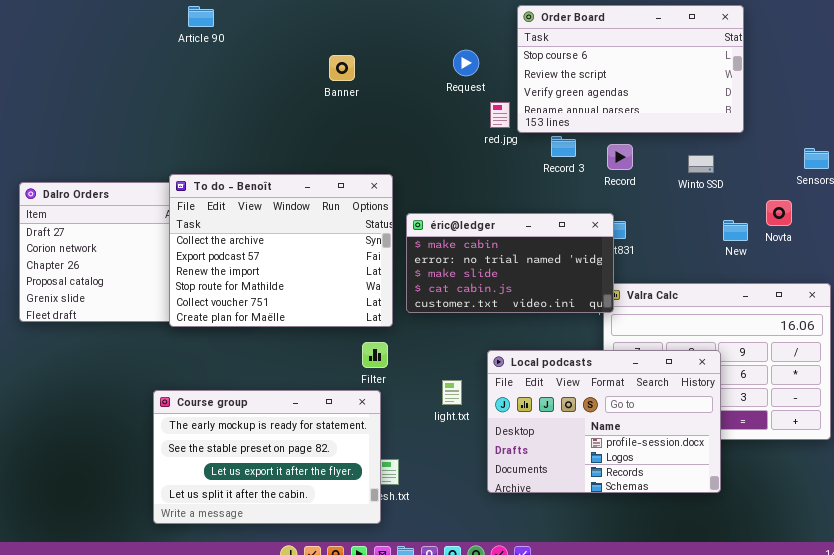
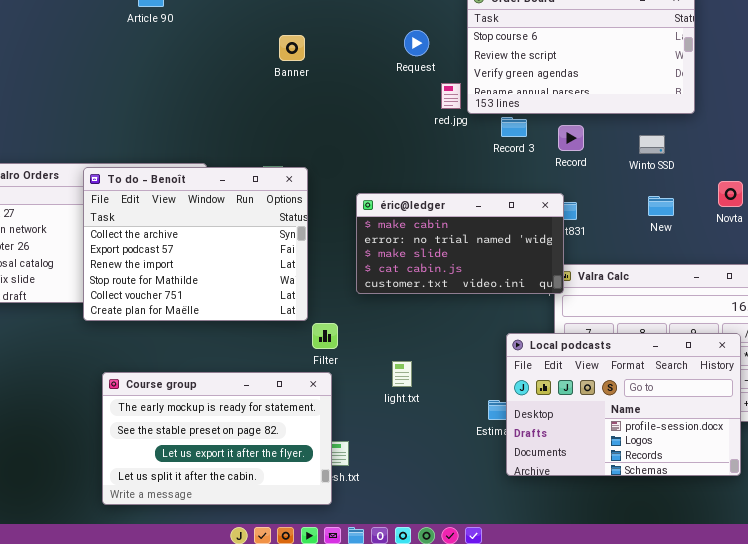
To do - Benoît: [169,174,393,327] -> [83,167,308,321], moved
New: [723,220,748,241] -> [648,196,674,216], moved
Local podcasts: [487,350,721,493] -> [506,333,741,476], moved

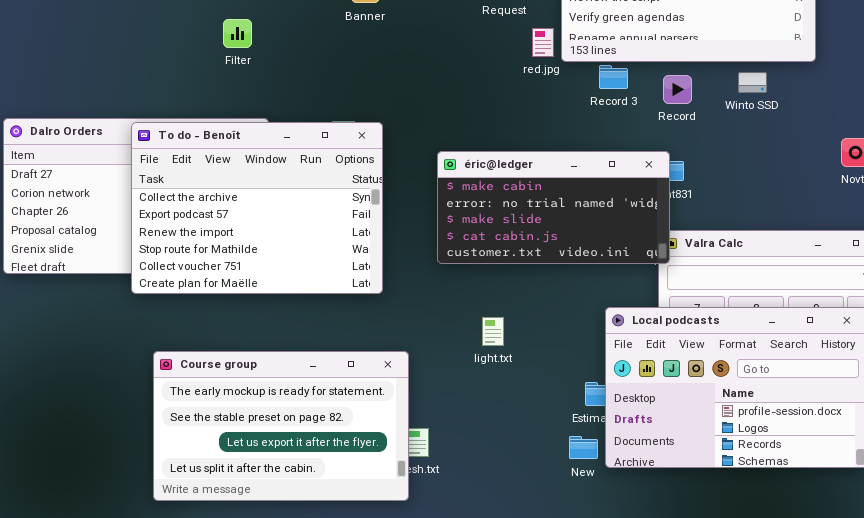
Winto SSD: [639,135,665,154] -> [738,72,767,93], moved
New: [648,196,674,216] -> [569,436,598,459], moved
Filter: [312,323,338,349] -> [223,19,252,48], moved
light.txt: [392,361,412,387] -> [482,317,504,346], moved

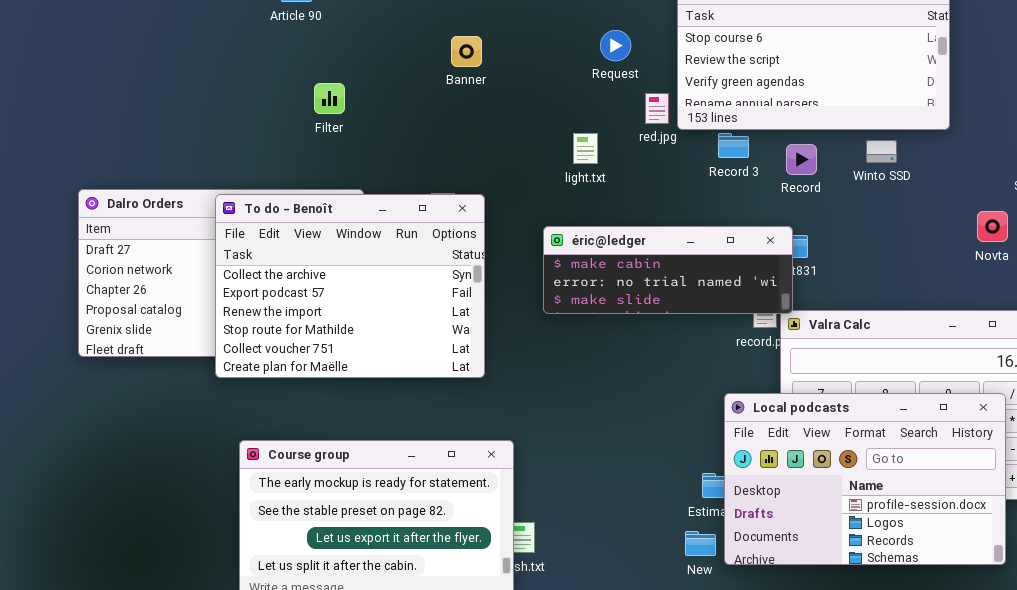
éric@ledger: [437,151,670,264] -> [543,226,793,314], resized
light.txt: [482,317,504,346] -> [573,133,598,164], moved

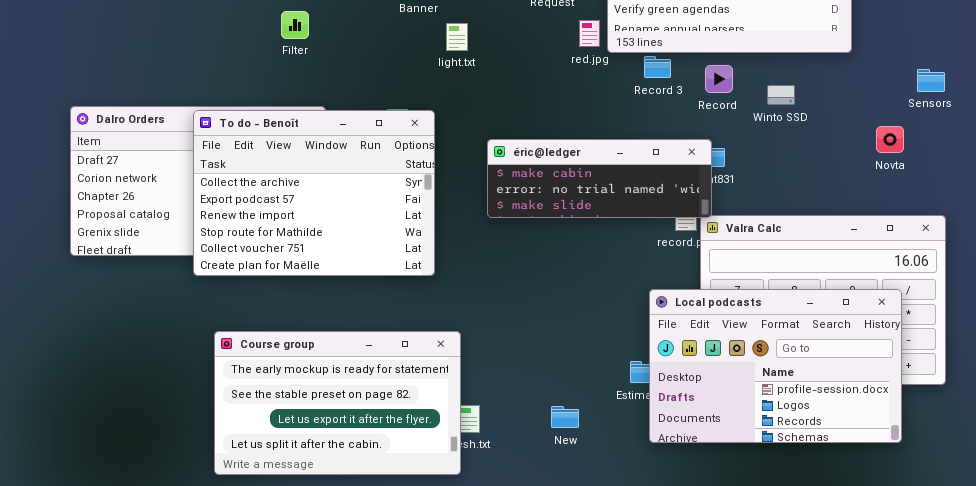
light.txt: [573,133,598,164] -> [446,23,468,51], moved
Winto SSD: [866,140,897,163] -> [767,85,795,105], moved
New: [685,531,716,556] -> [551,406,579,428], moved

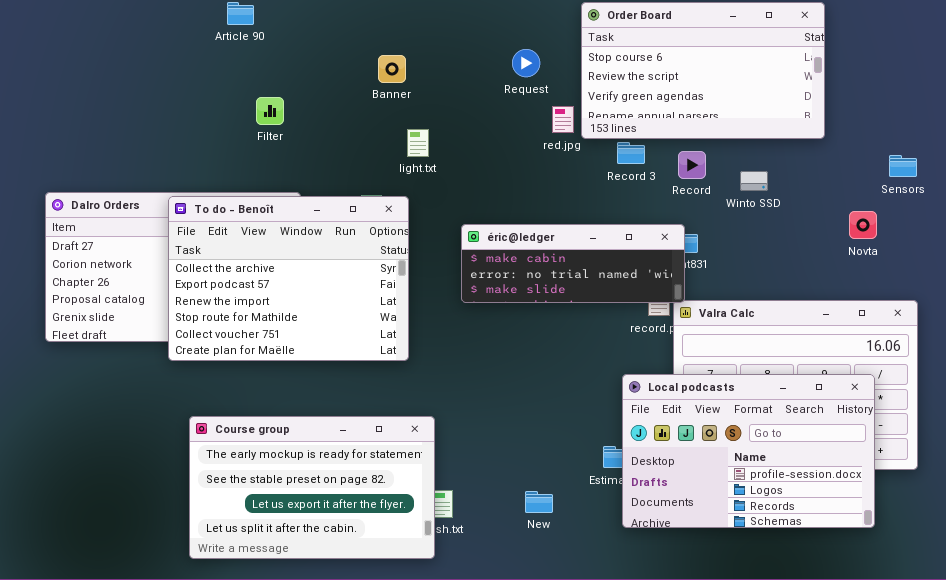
light.txt: [446,23,468,51] -> [407,129,429,157], moved

